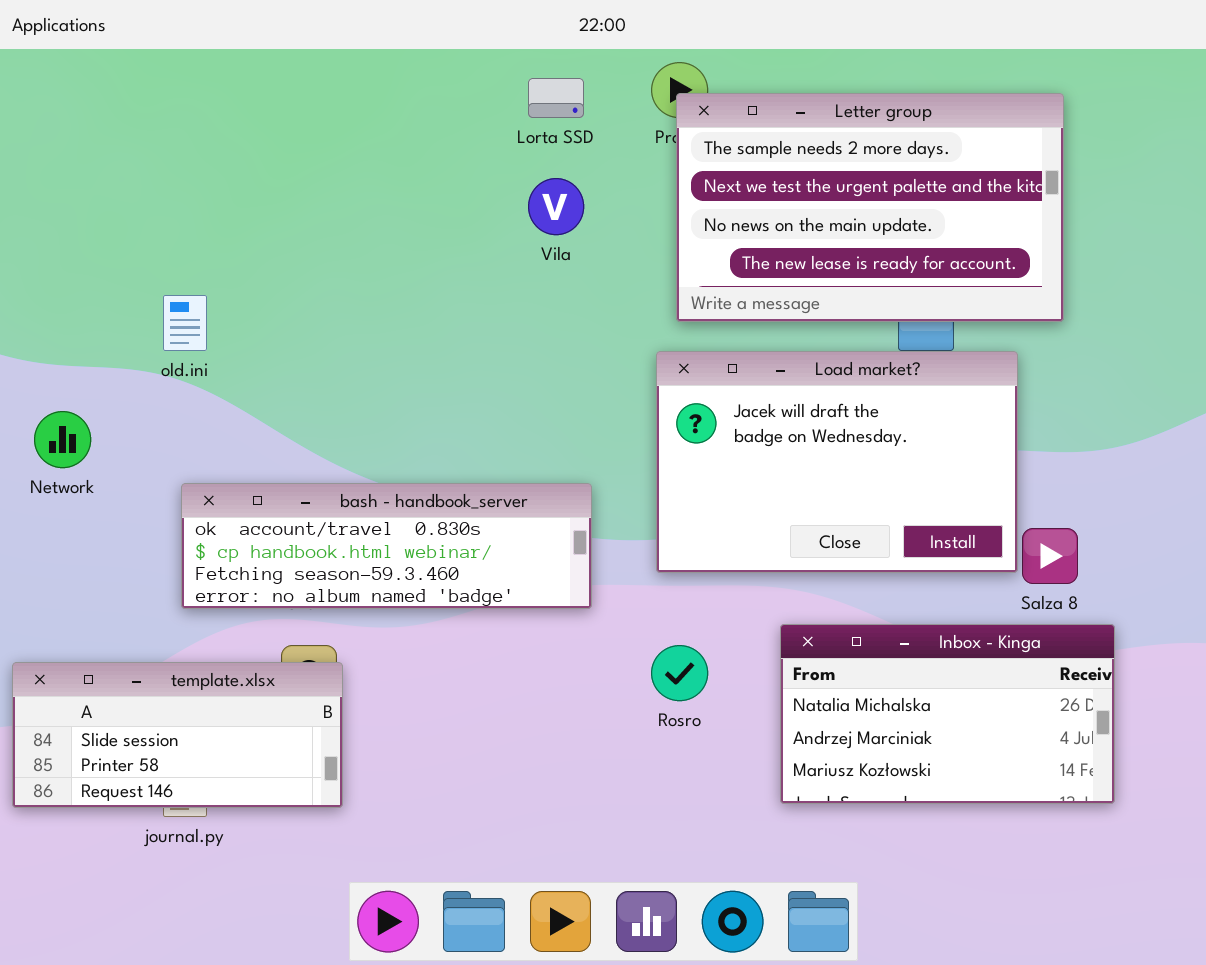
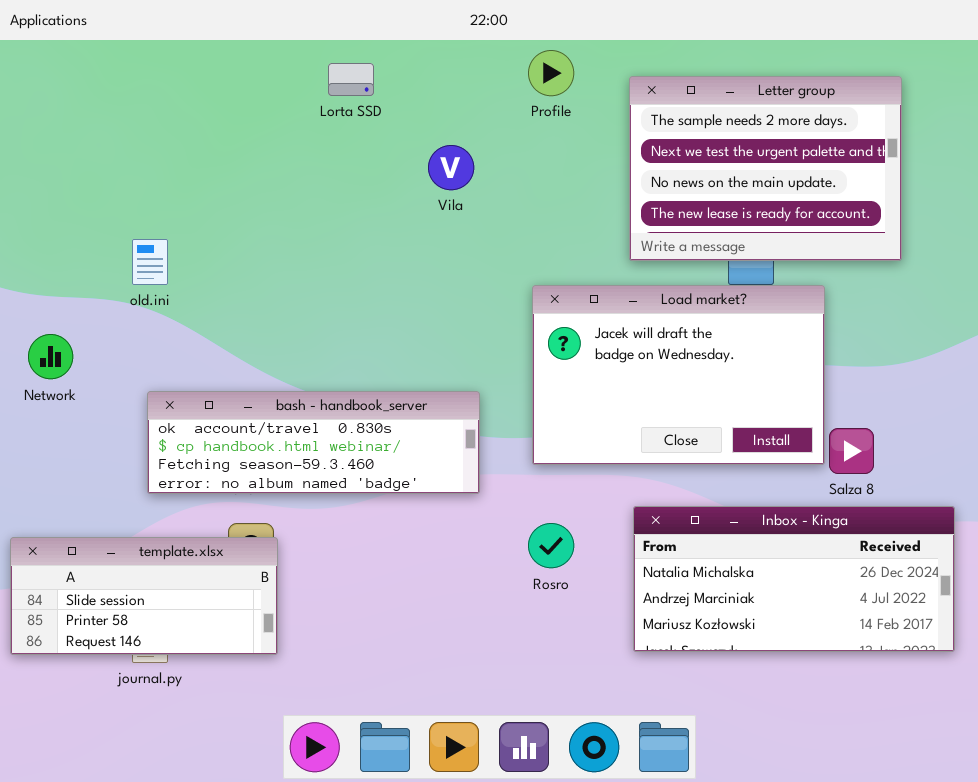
Lorta SSD: [528,78,584,118] -> [328,63,374,96], moved
Letter group: [676,93,1064,322] -> [629,76,902,261], moved, resized
Inbox - Kinga: [780,624,1115,804] -> [633,506,955,652], resized

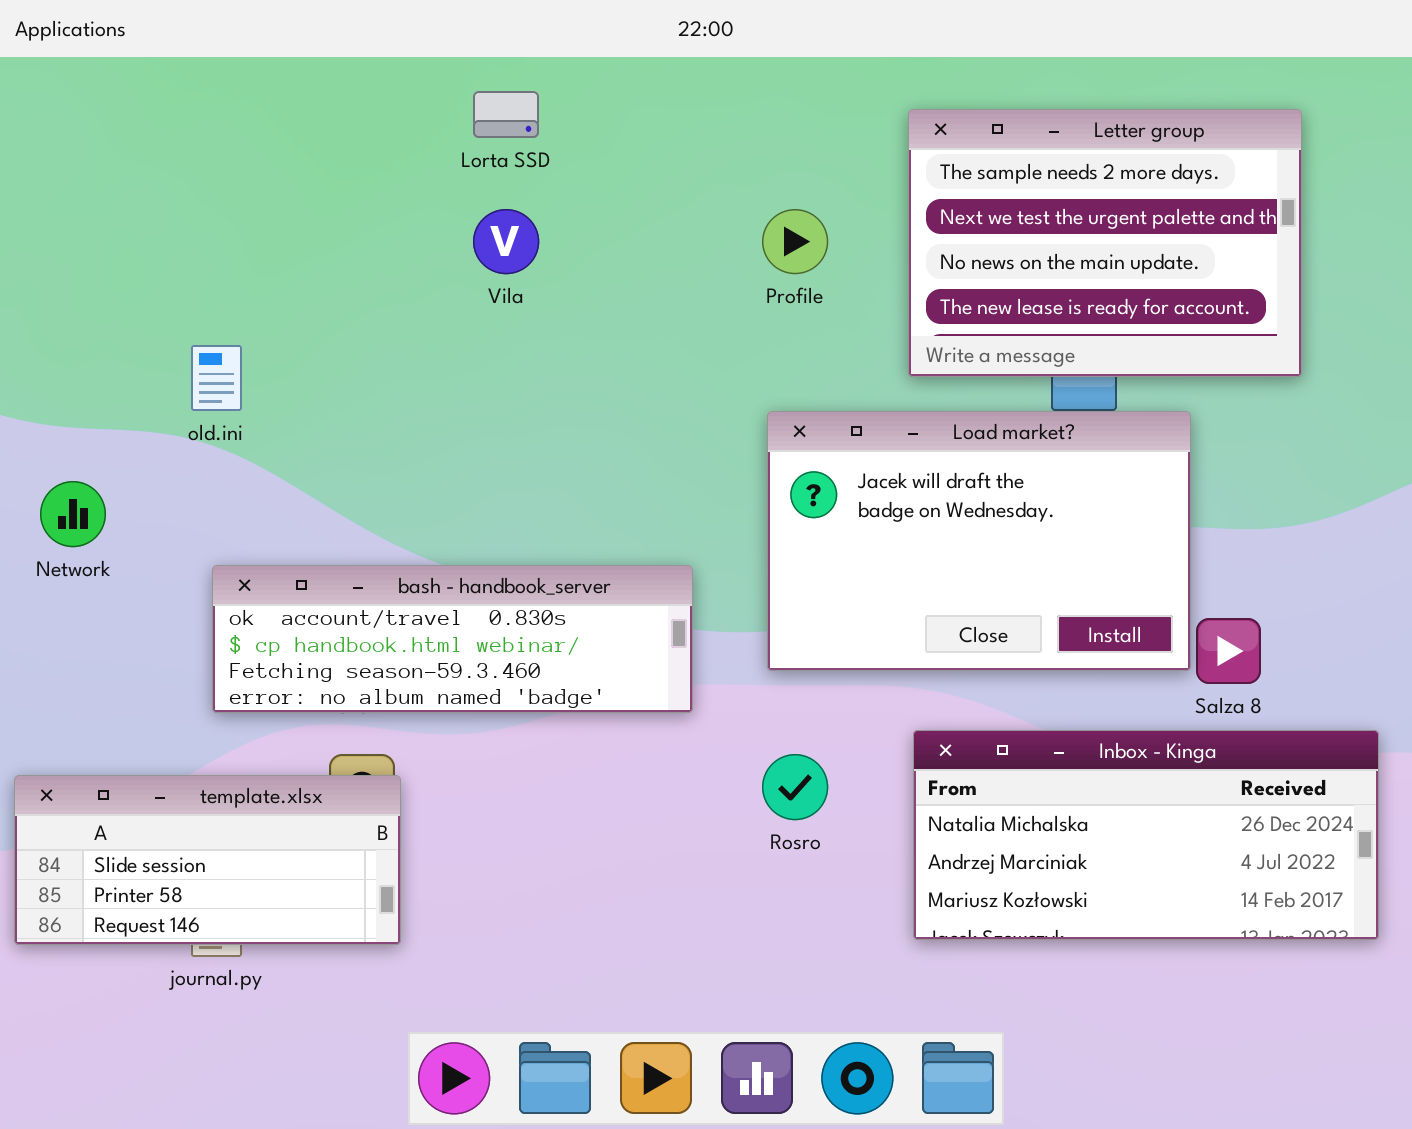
Profile: [528,50,574,96] -> [762,209,828,274], moved
Vila: [428,145,474,190] -> [473,209,539,274], moved

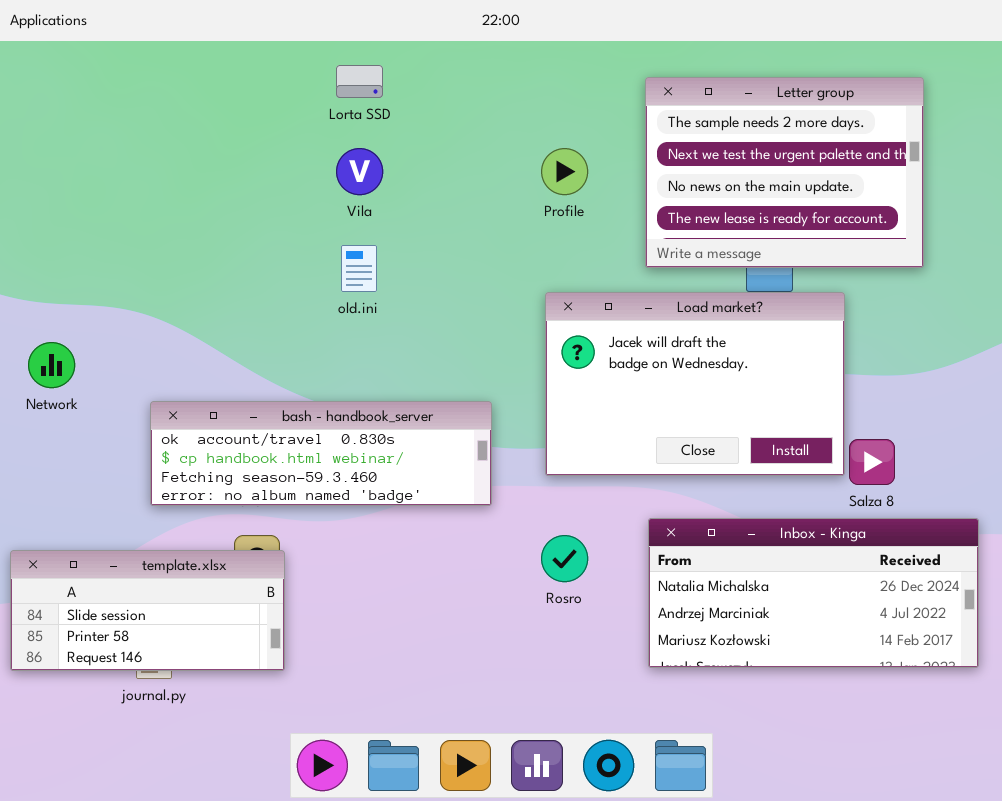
old.ini: [191,345,242,411] -> [341,245,377,292], moved

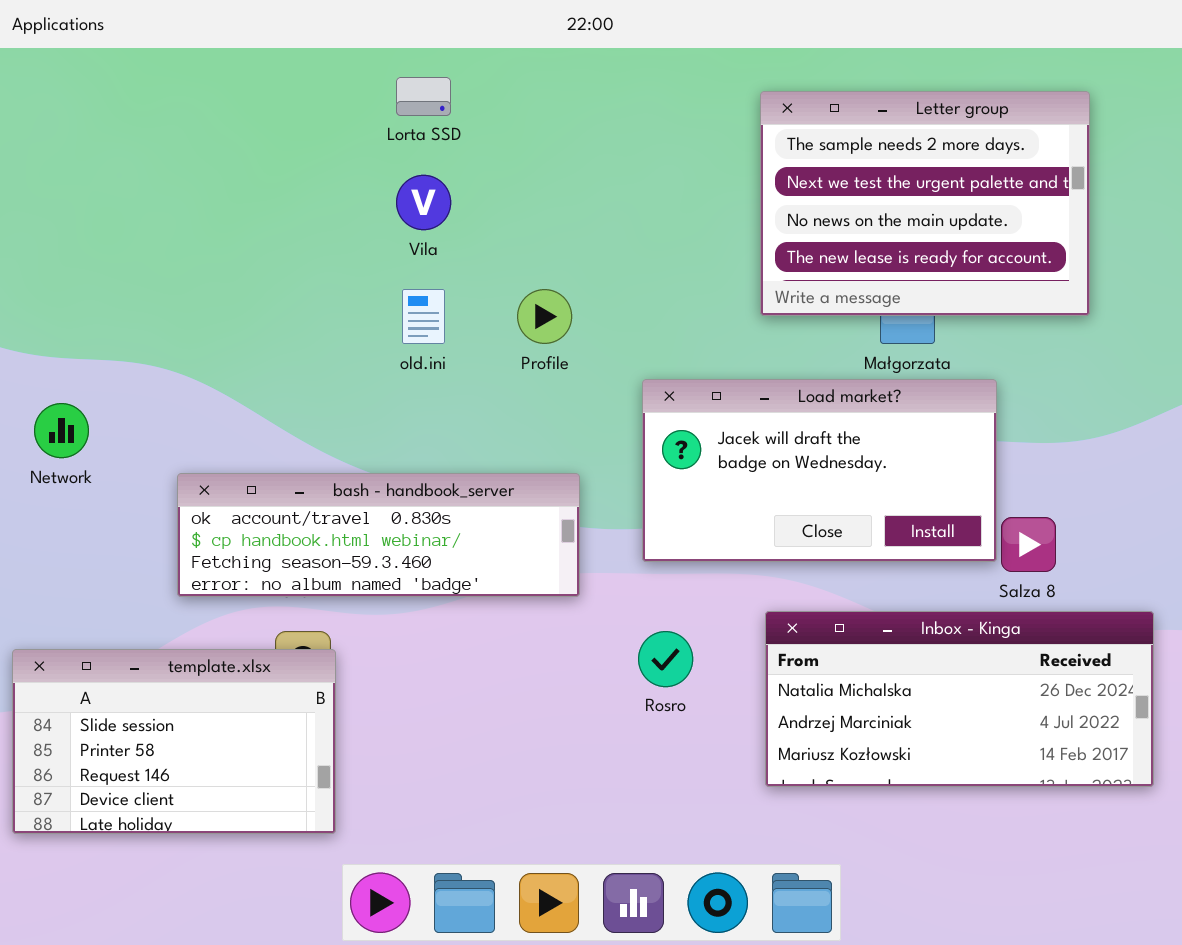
Profile: [541,148,588,195] -> [517,289,572,344], moved
Load market?: [545,292,845,476] -> [642,379,997,562], resized
template.xlsx: [10,550,285,671] -> [12,649,336,834], resized

